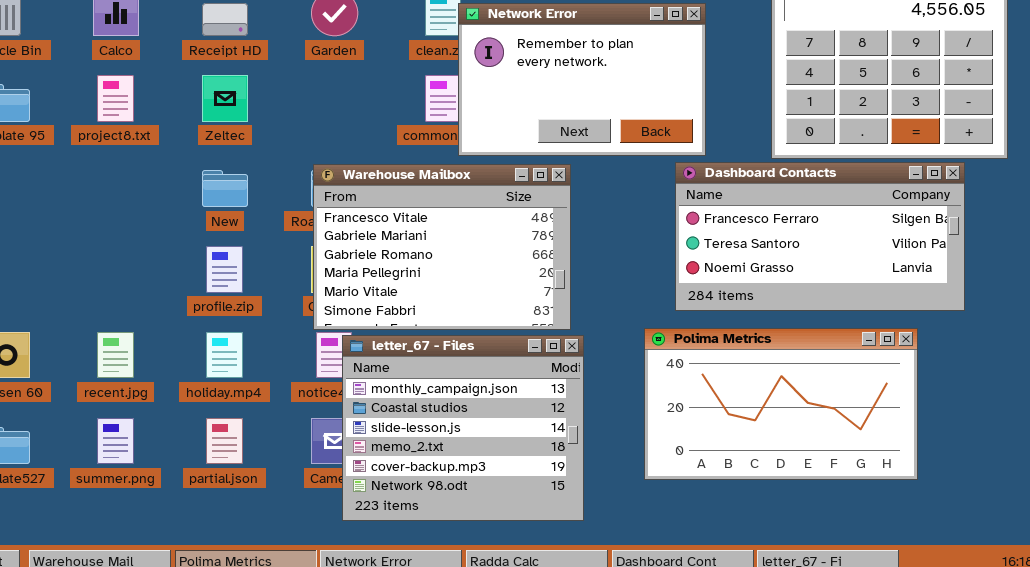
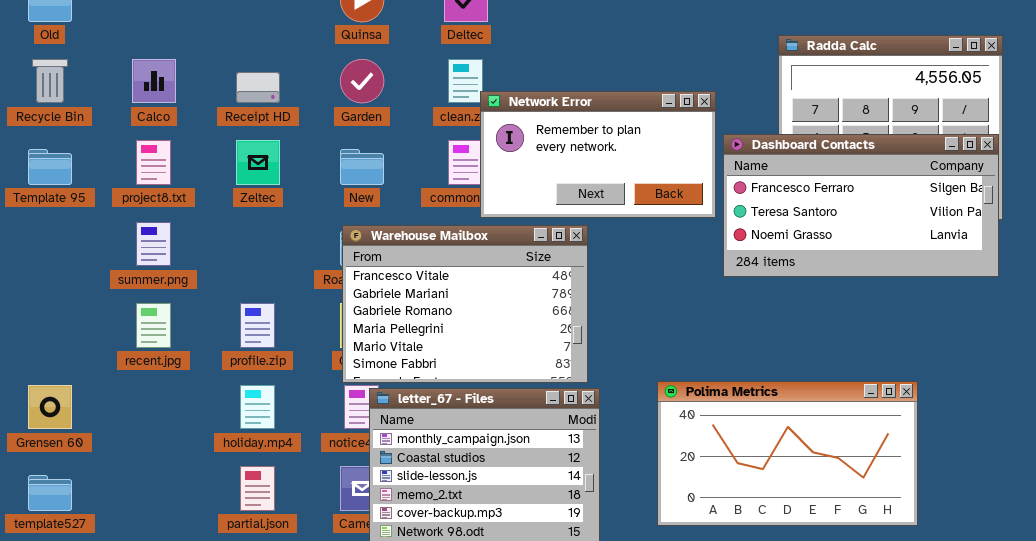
Network Error: [458,3,706,156] -> [480,91,716,218], resized
Dashboard Contacts: [675,162,965,311] -> [723,134,999,277], moved
New: [202,170,248,207] -> [340,149,384,185], moved
recent.jpg: [97,332,134,378] -> [136,303,171,348], moved
summer.png: [97,418,134,464] -> [136,222,171,266], moved

